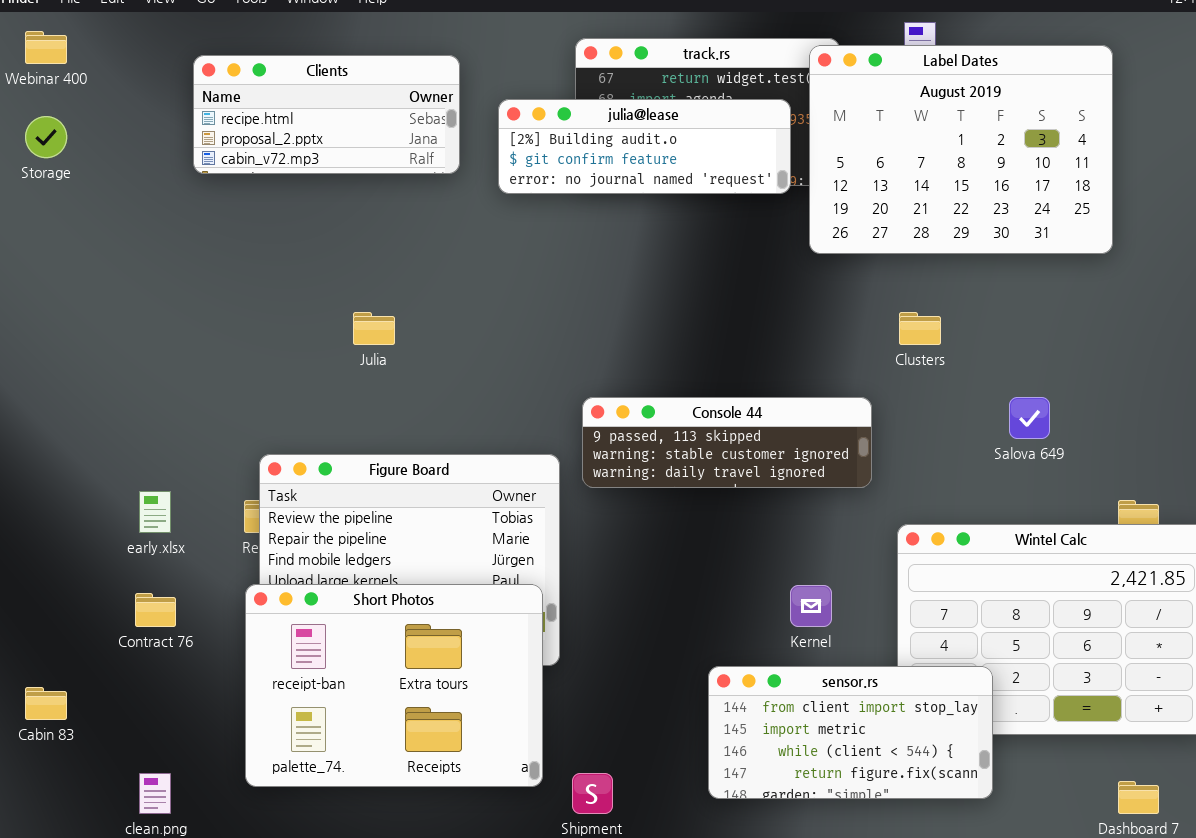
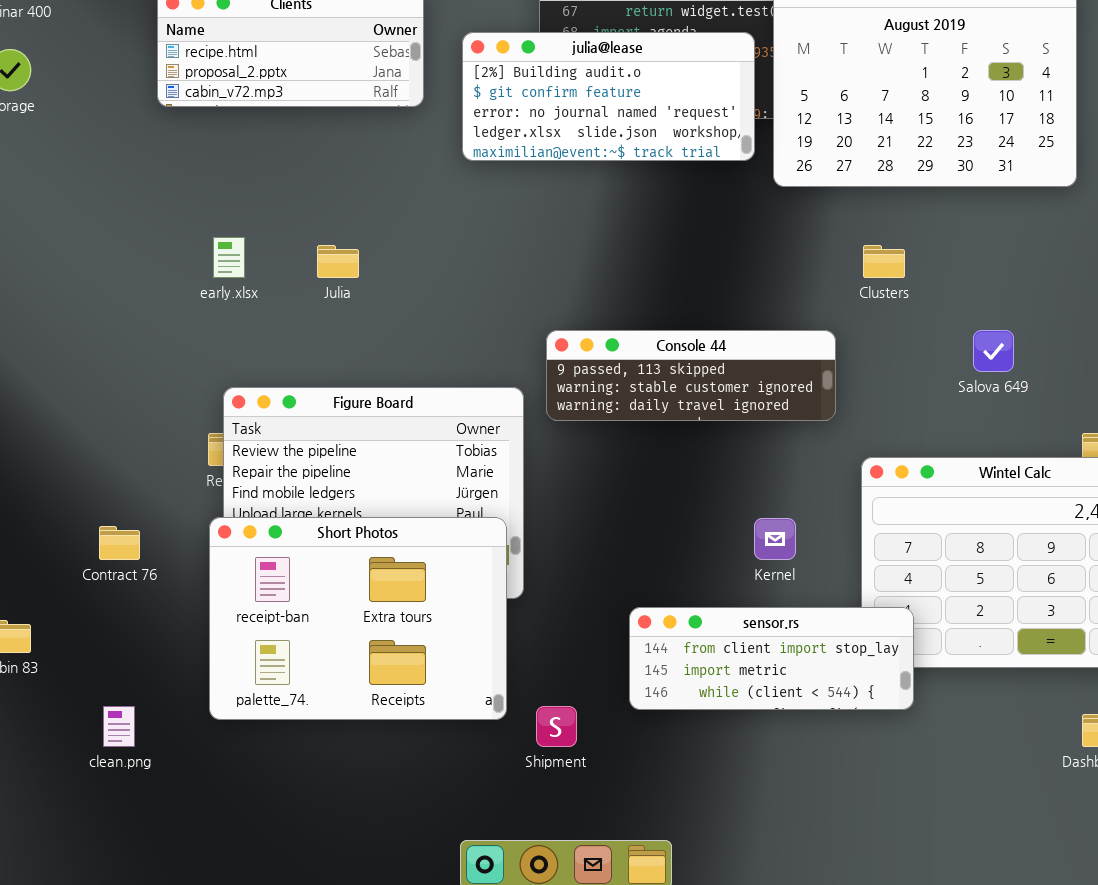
julia@lease: [498,99,791,194] -> [462,32,755,161], resized
early.xlsx: [139,491,171,533] -> [213,237,245,278], moved
sensor.rs: [708,666,993,799] -> [629,607,914,710], moved, resized

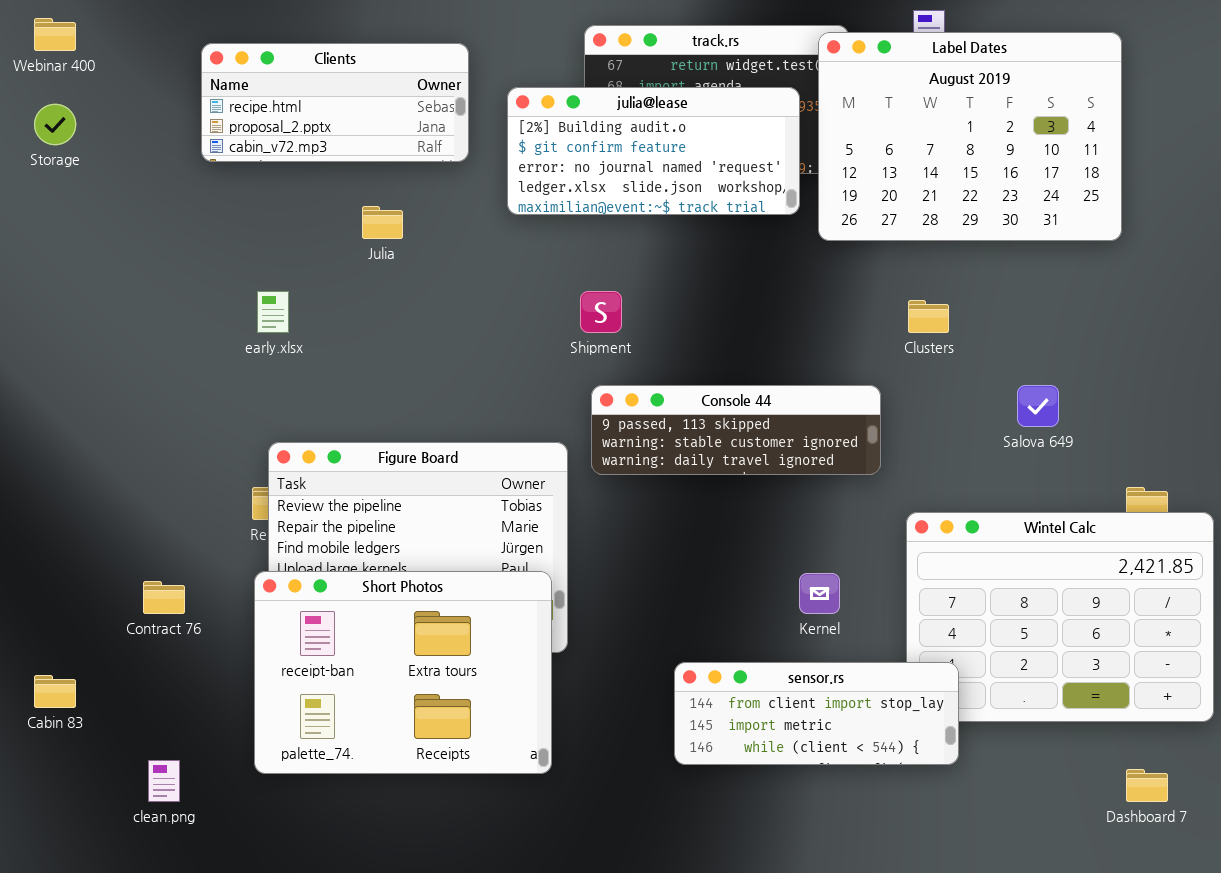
Julia: [317,245,359,278] -> [362,206,403,239], moved
Shipment: [536,706,577,747] -> [580,291,622,333], moved

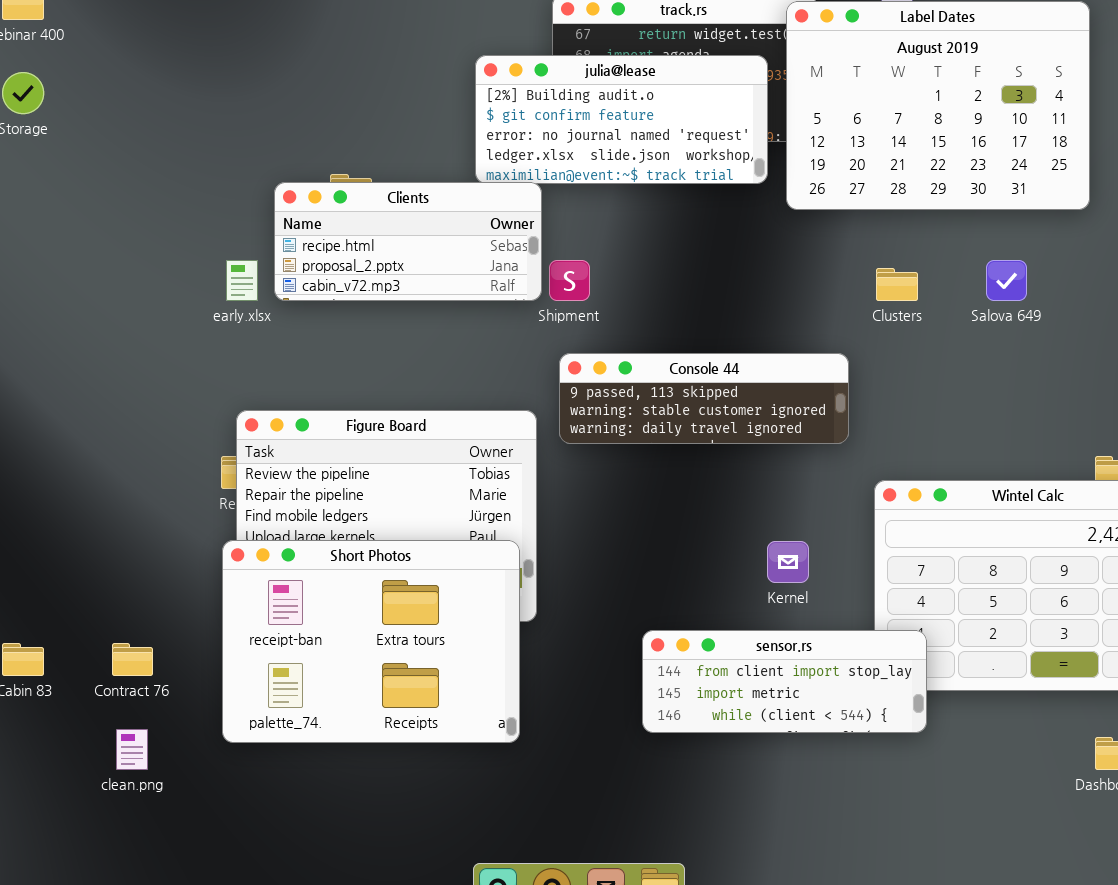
Clients: [201,43,469,162] -> [274,182,542,301], moved
Salova 649: [1017,385,1059,427] -> [986,260,1027,301], moved
Contract 76: [143,581,185,614] -> [112,643,153,676], moved

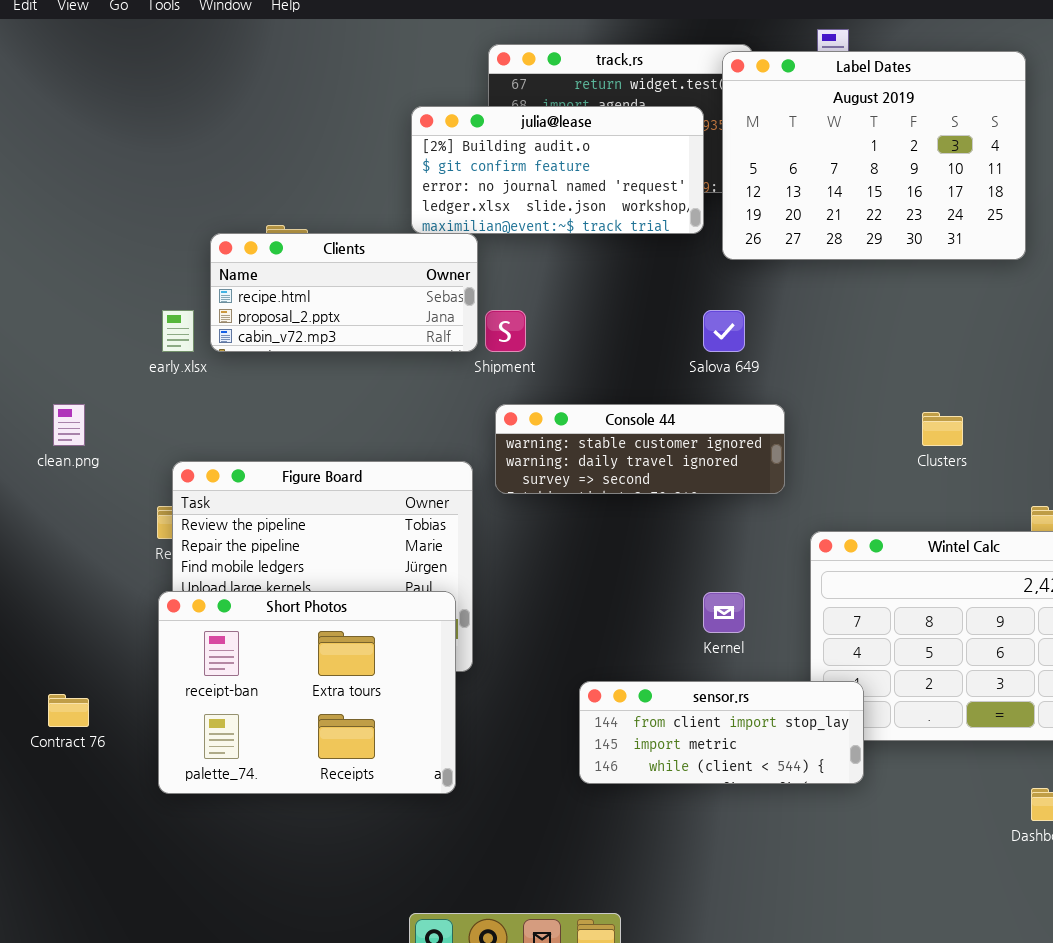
Salova 649: [986,260,1027,301] -> [703,310,745,352], moved
Clusters: [876,268,918,301] -> [922,412,963,446], moved
Console 44: [559,353,849,444] -> [495,404,785,494], scrolled down 1 row
clean.png: [116,729,148,770] -> [53,404,85,446], moved

